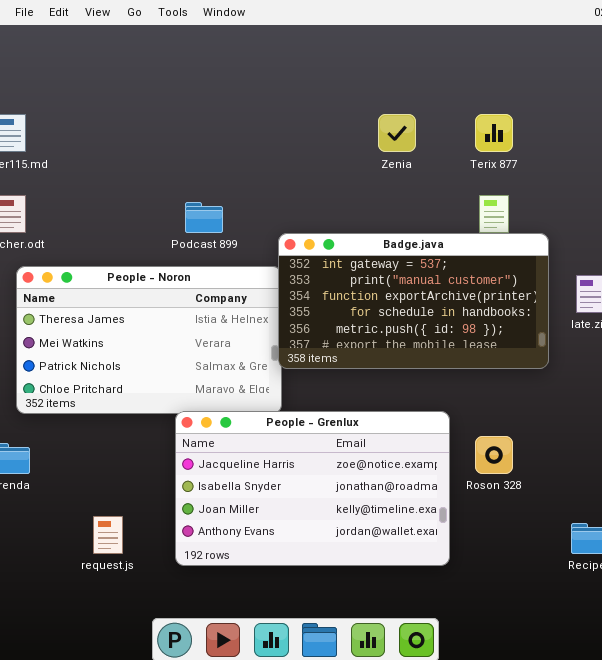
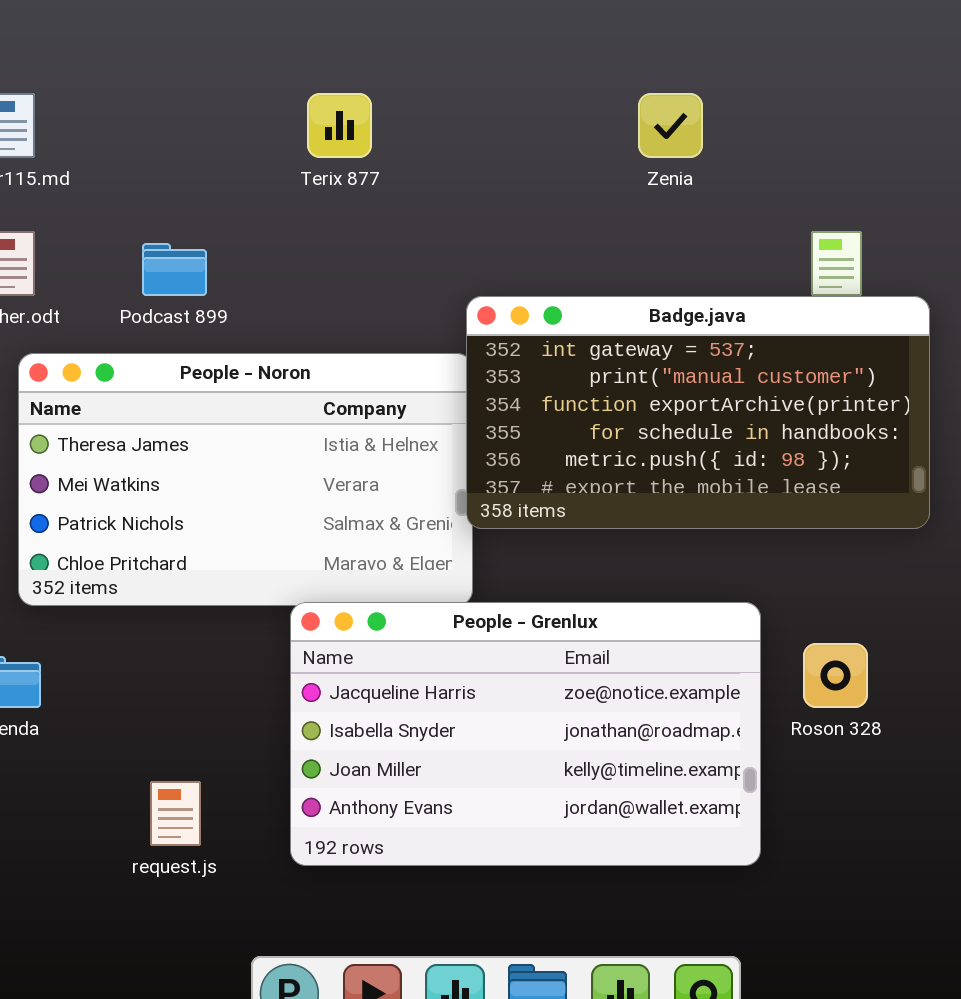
Terix 877: [475,114,513,152] -> [307,93,372,158], moved
Podcast 899: [185,202,223,233] -> [142,243,207,296], moved

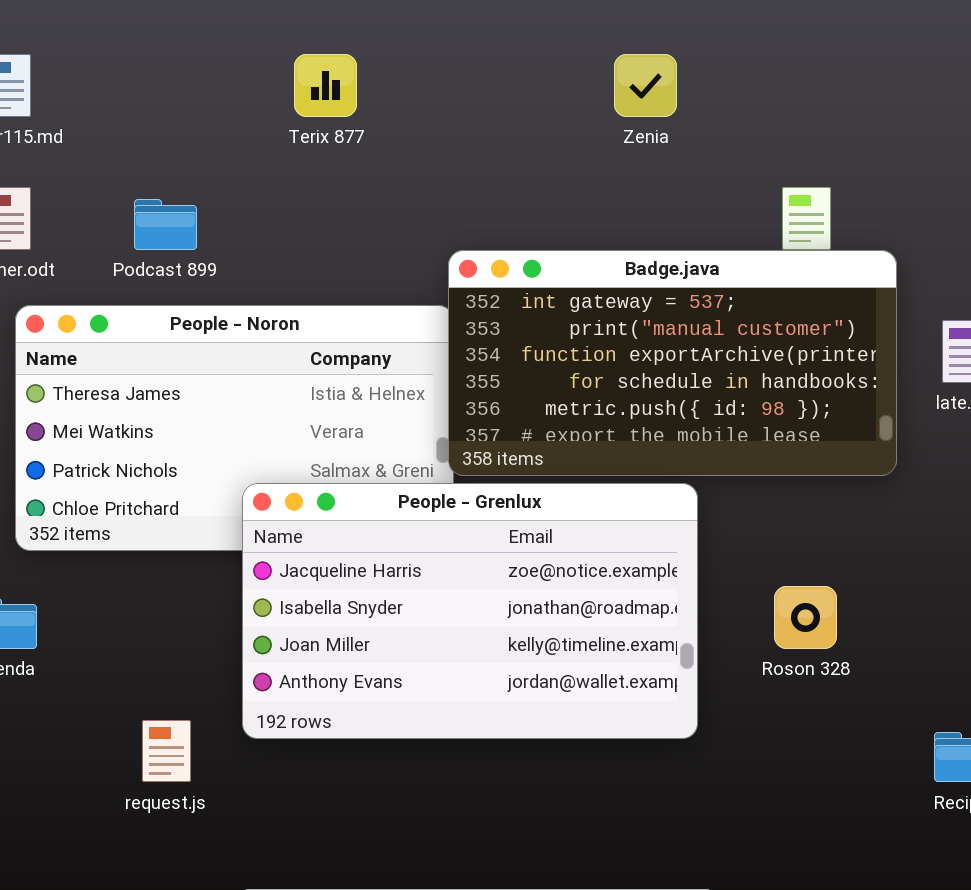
People - Grenlux: [290,602,761,866] -> [242,483,698,739], moved

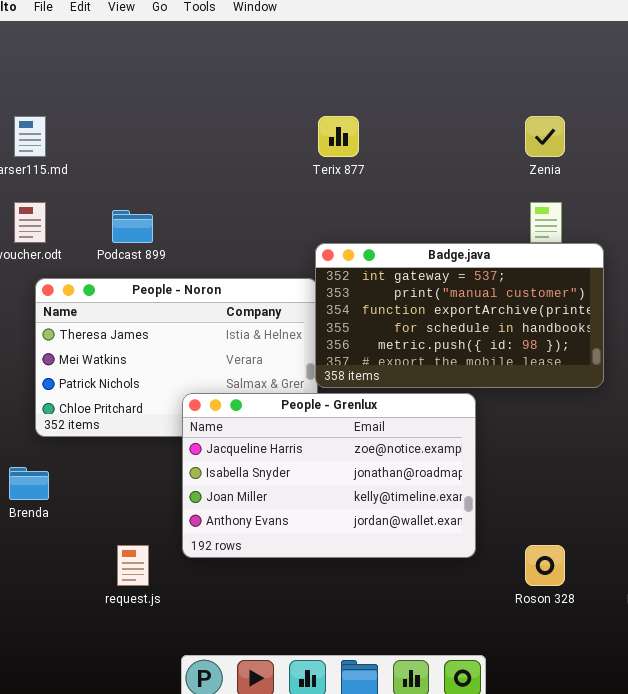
Terix 877: [294,54,357,117] -> [318,116,359,157], moved
Zenia: [614,54,677,117] -> [525,116,565,157], moved
Roson 328: [774,586,837,649] -> [525,545,565,586], moved

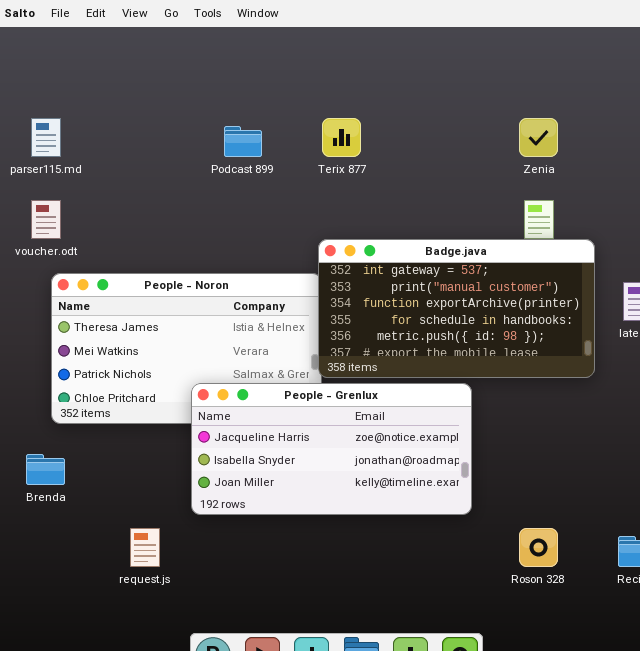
Podcast 899: [112,210,153,243] -> [224,126,262,157], moved
People - Grenlux: [182,393,476,558] -> [191,383,472,515], resized

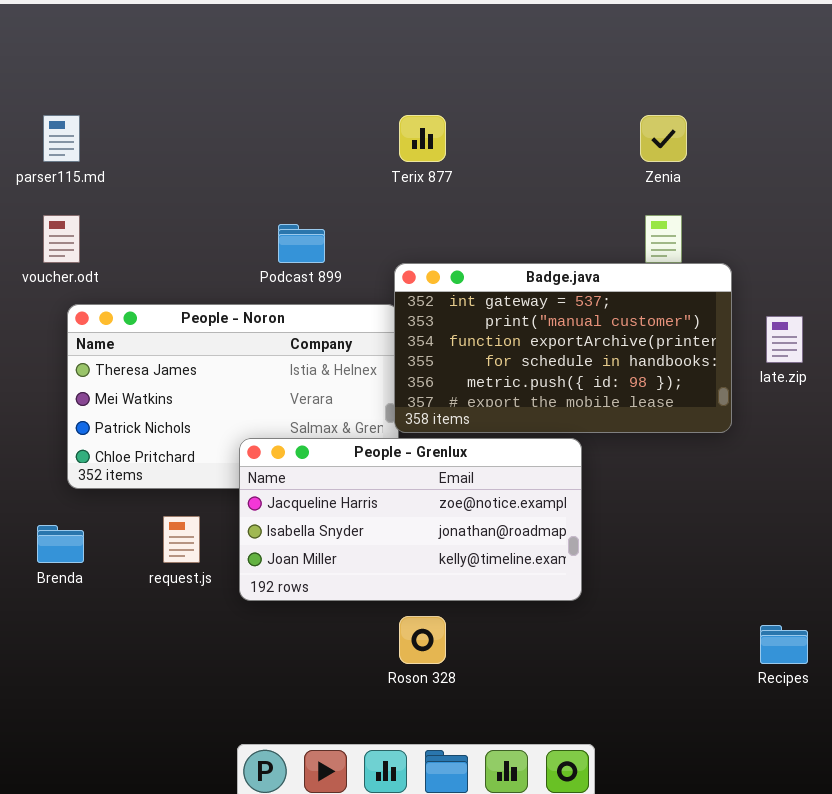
Podcast 899: [224,126,262,157] -> [278,224,325,263], moved
request.js: [130,528,160,567] -> [163,516,200,563], moved
Roson 328: [519,528,558,567] -> [399,616,446,664], moved

